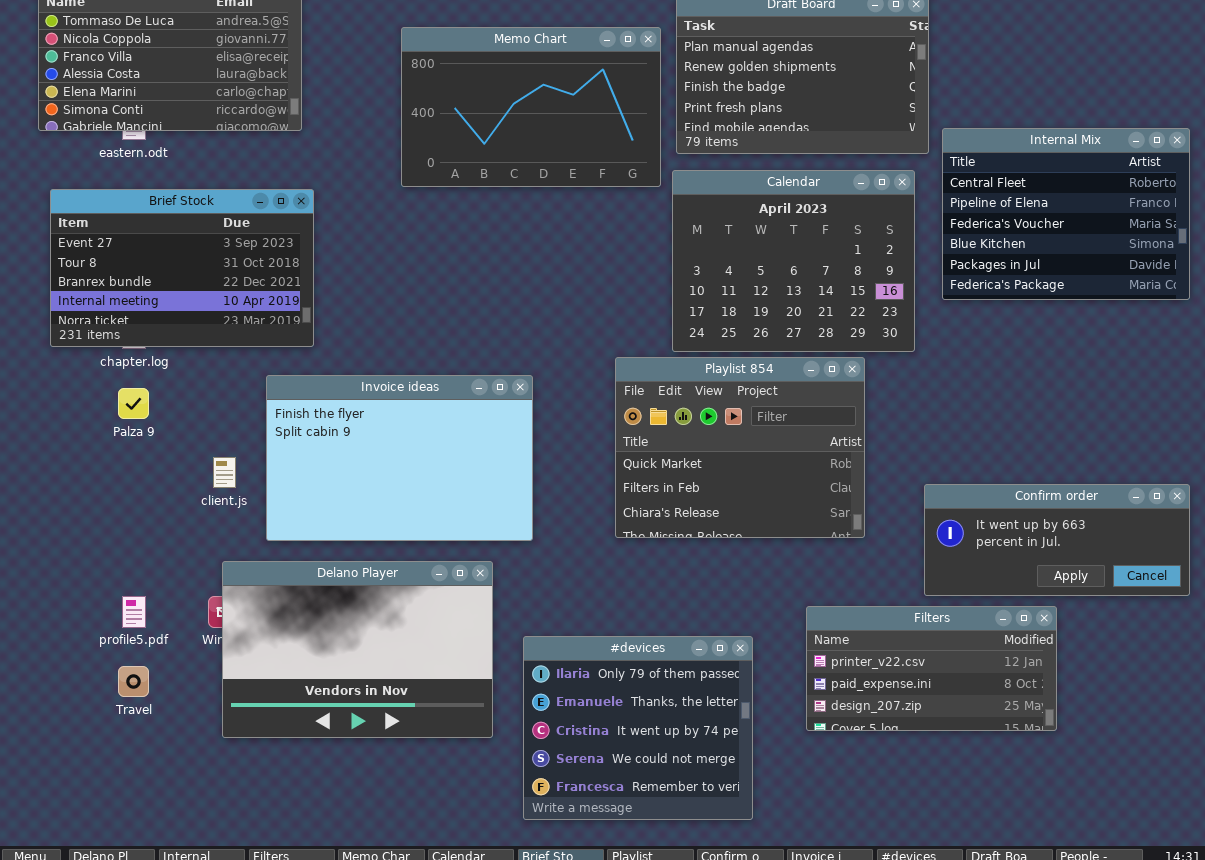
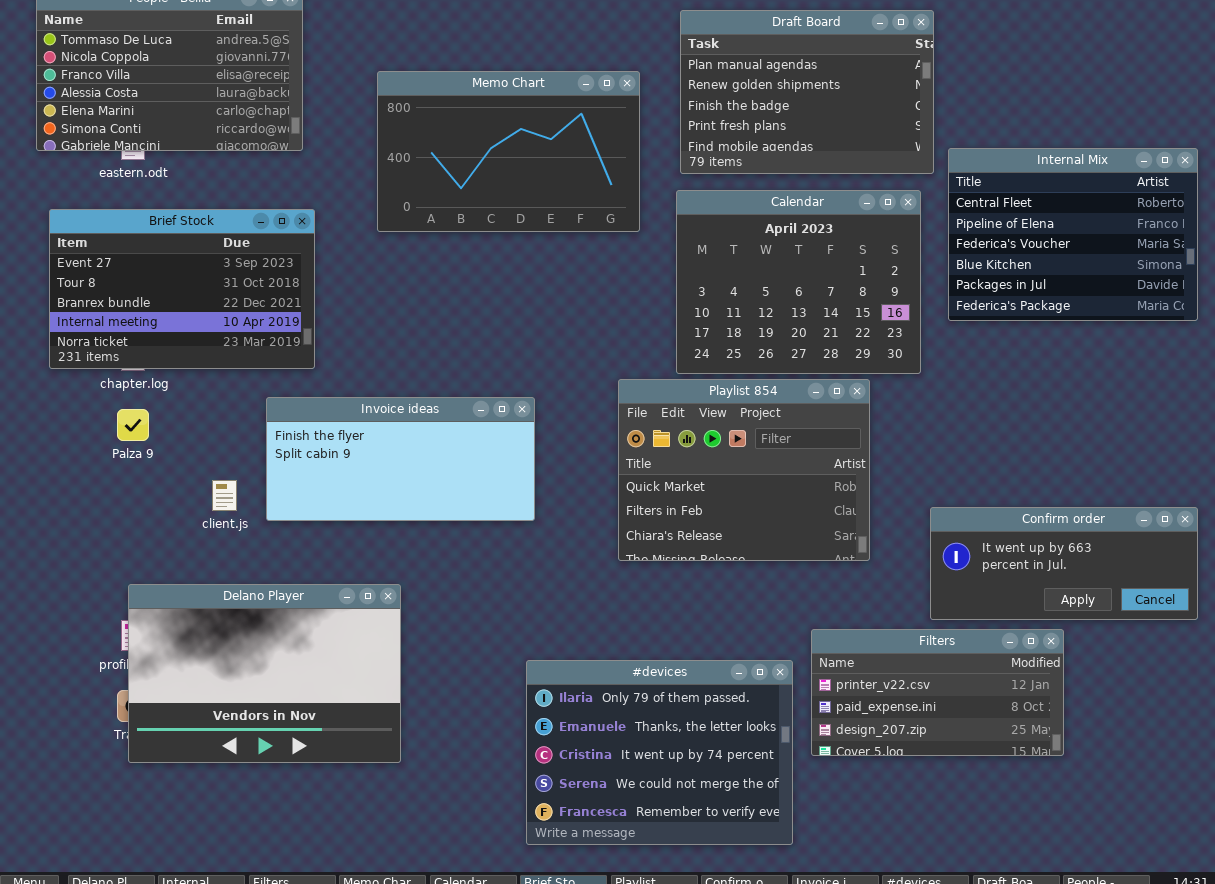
Memo Chart: [401,27,661,187] -> [377,71,640,232], moved
Invoice ideas: [266,375,533,541] -> [266,397,535,521], resized
Delano Player: [222,561,493,738] -> [128,584,401,763], moved
#devices: [523,636,753,820] -> [526,660,793,845], resized

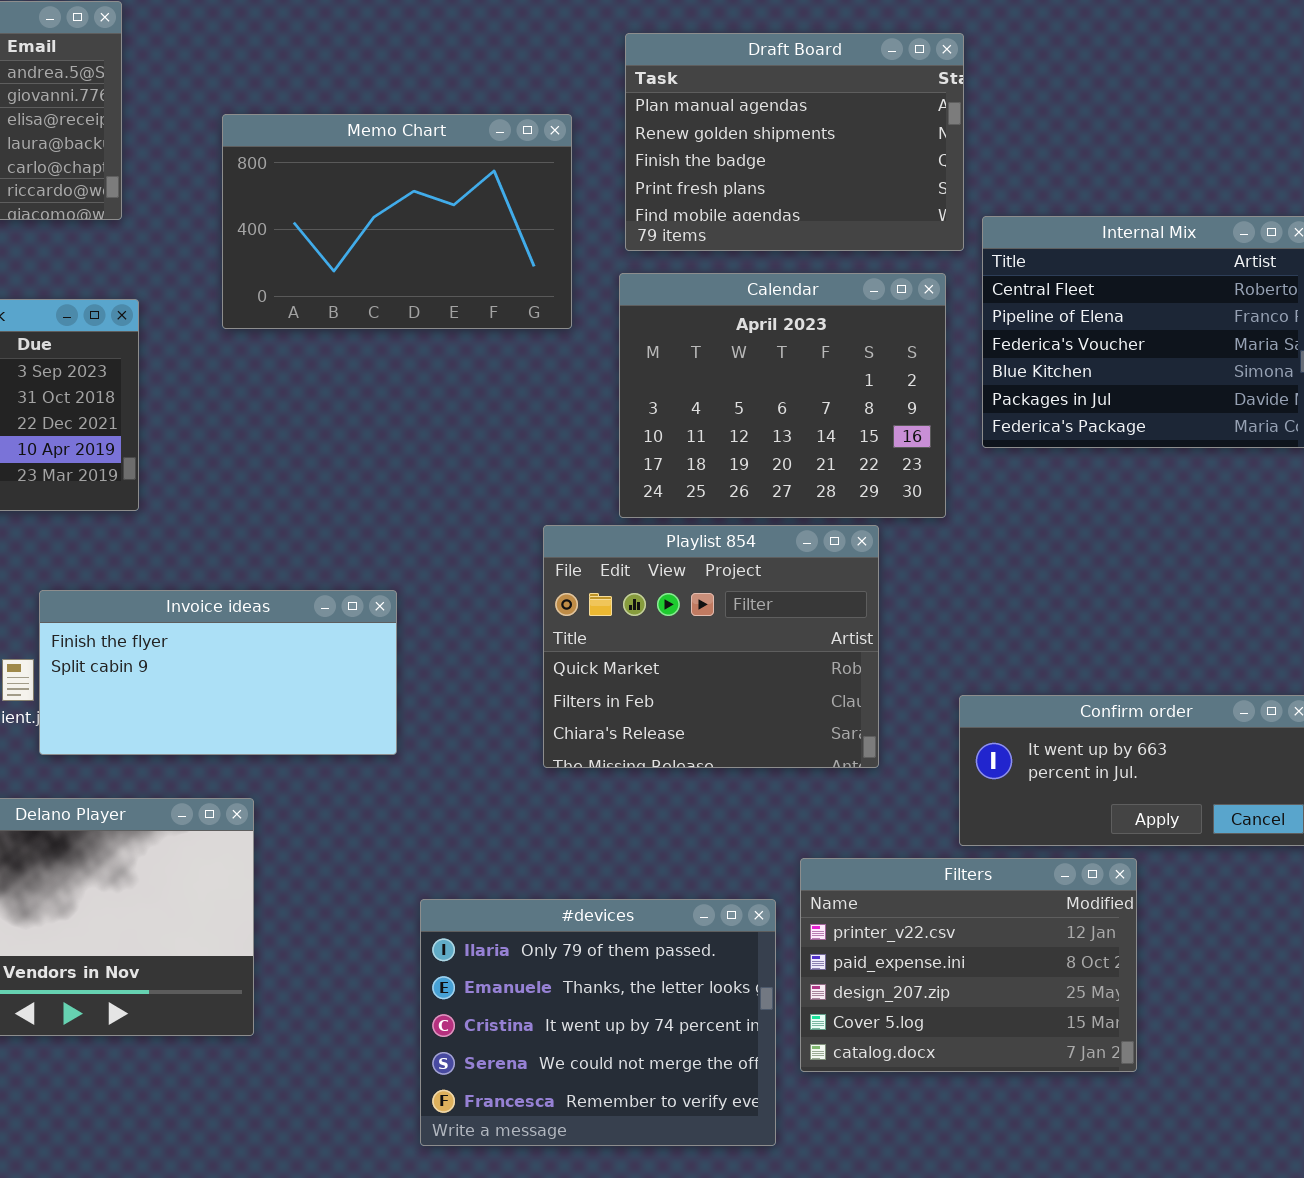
Invoice ideas: [266,397,535,521] -> [39,590,397,755], moved
Filters: [811,629,1064,756] -> [800,858,1137,1072], resized

